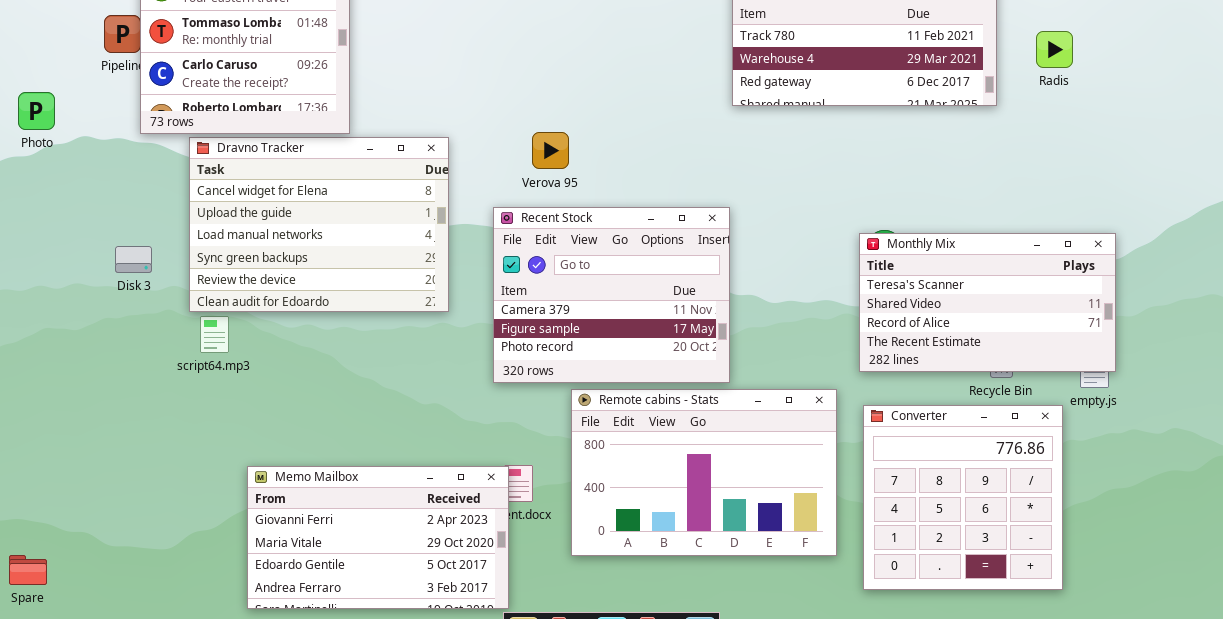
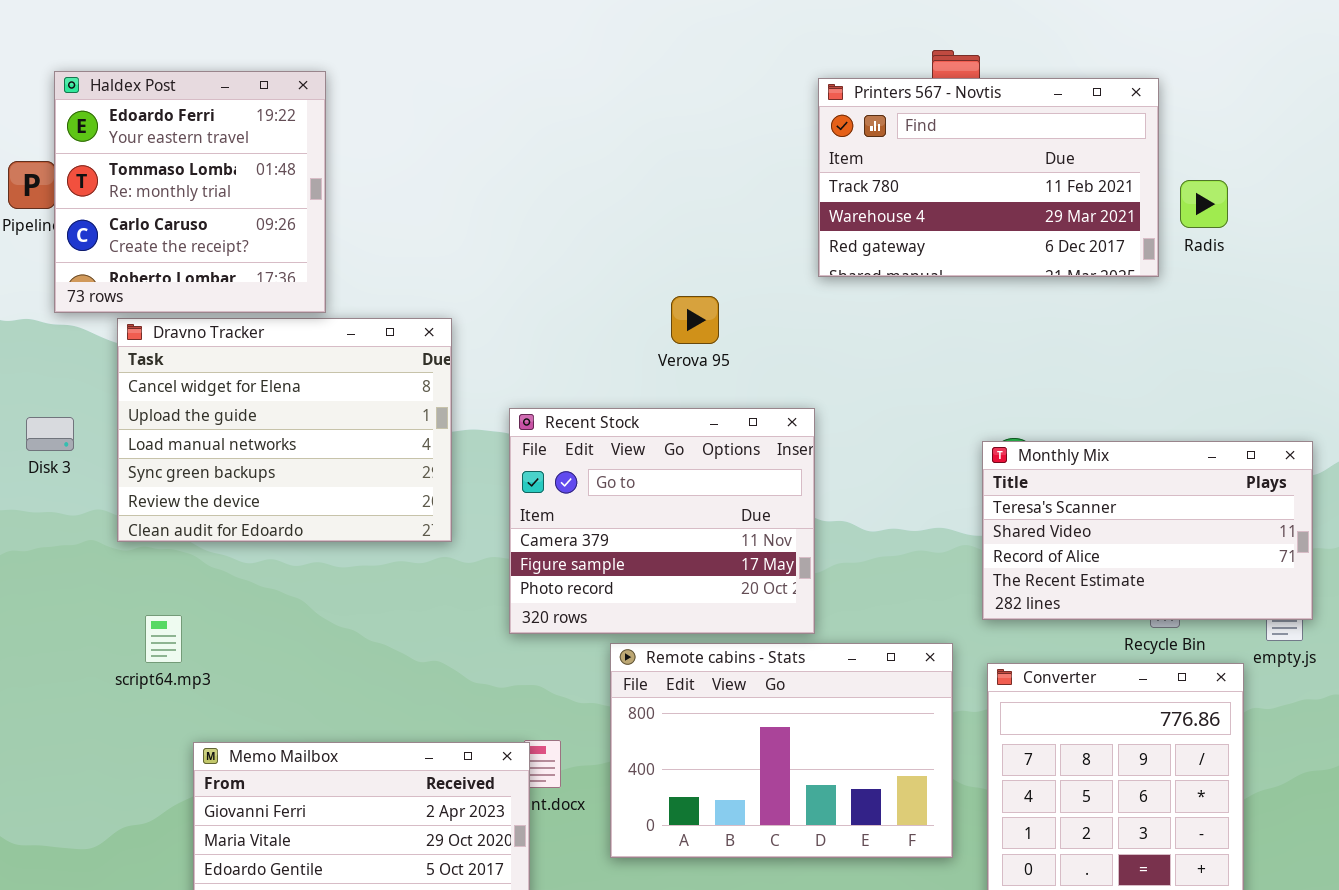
Radis: [1036,31,1073,68] -> [1180,180,1228,228], moved
Verova 95: [532,132,569,169] -> [671,296,719,344], moved
Disk 3: [115,246,152,273] -> [26,417,74,451], moved
script64.mp3: [200,316,229,353] -> [145,615,182,663], moved

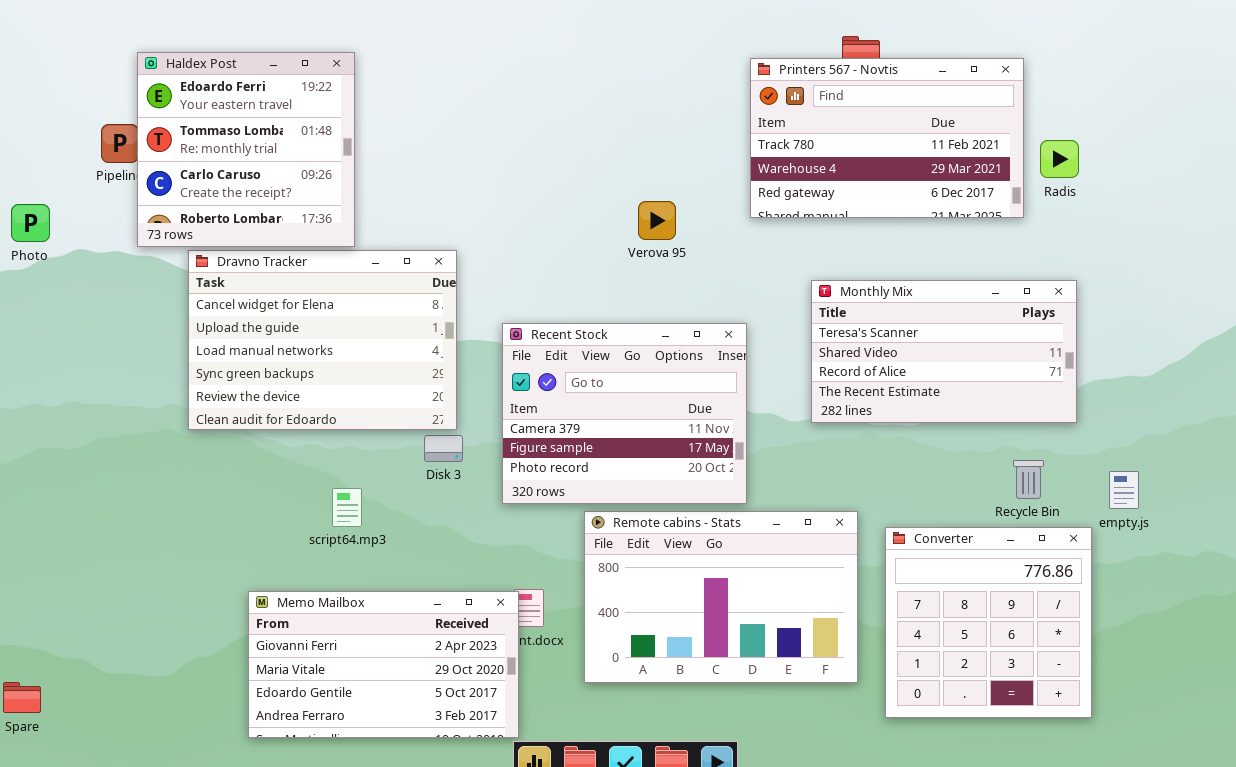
Verova 95: [671,296,719,344] -> [638,201,676,240], moved
Disk 3: [26,417,74,451] -> [424,435,463,462], moved
Monthly Mix: [982,441,1313,620] -> [811,280,1077,423], moved
script64.mp3: [145,615,182,663] -> [332,488,362,527], moved

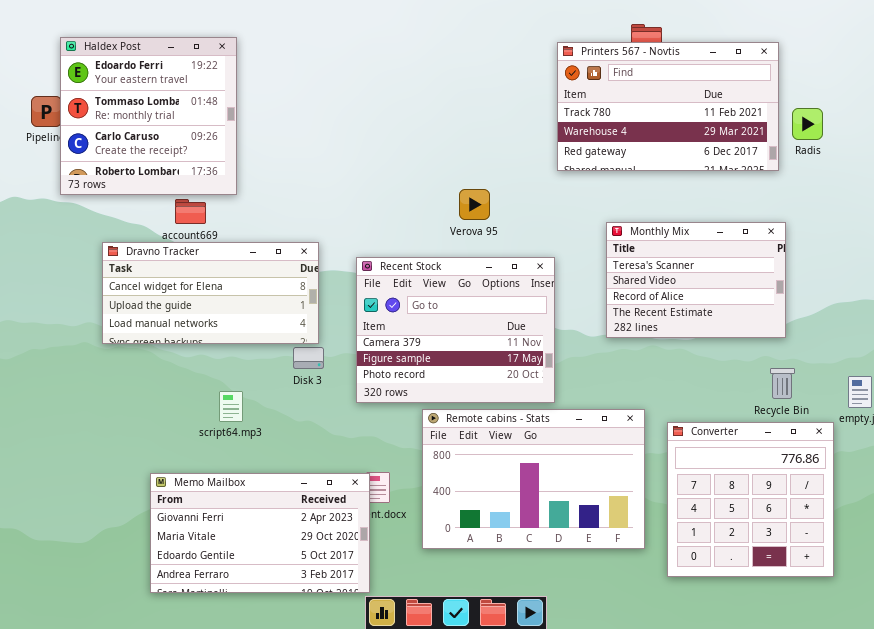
Verova 95: [638,201,676,240] -> [459,189,490,220], moved
Dravno Tracker: [188,250,457,430] -> [102,242,319,344], resized
Monthly Mix: [811,280,1077,423] -> [606,222,786,338], resized

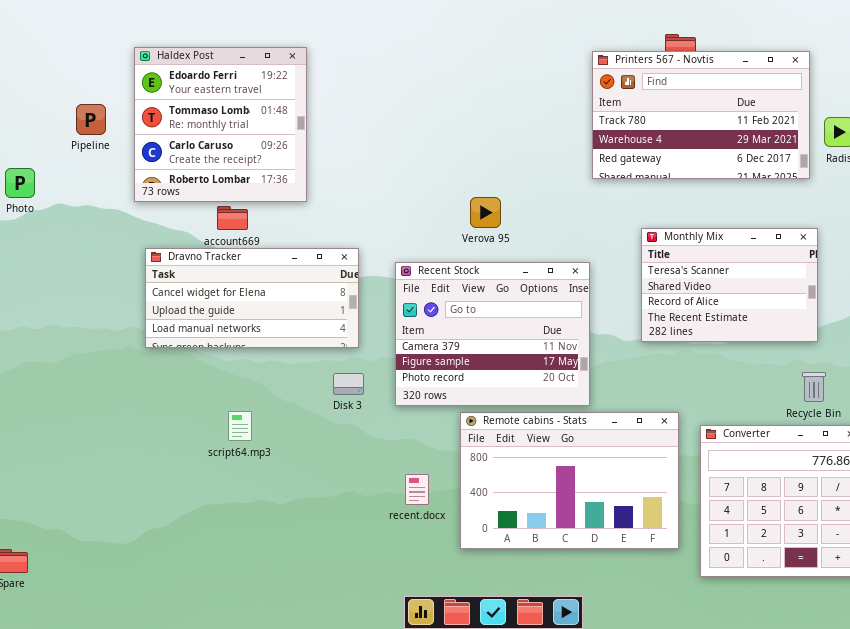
Haldex Post: [60,37,237,195] -> [134,47,307,202], moved
Verova 95: [459,189,490,220] -> [470,197,501,228], moved
Disk 3: [293,347,324,369] -> [333,373,364,395], moved
script64.mp3: [219,391,243,422] -> [228,411,252,441], moved
Memo Mailbox: [150,473,370,593] -> none, closed

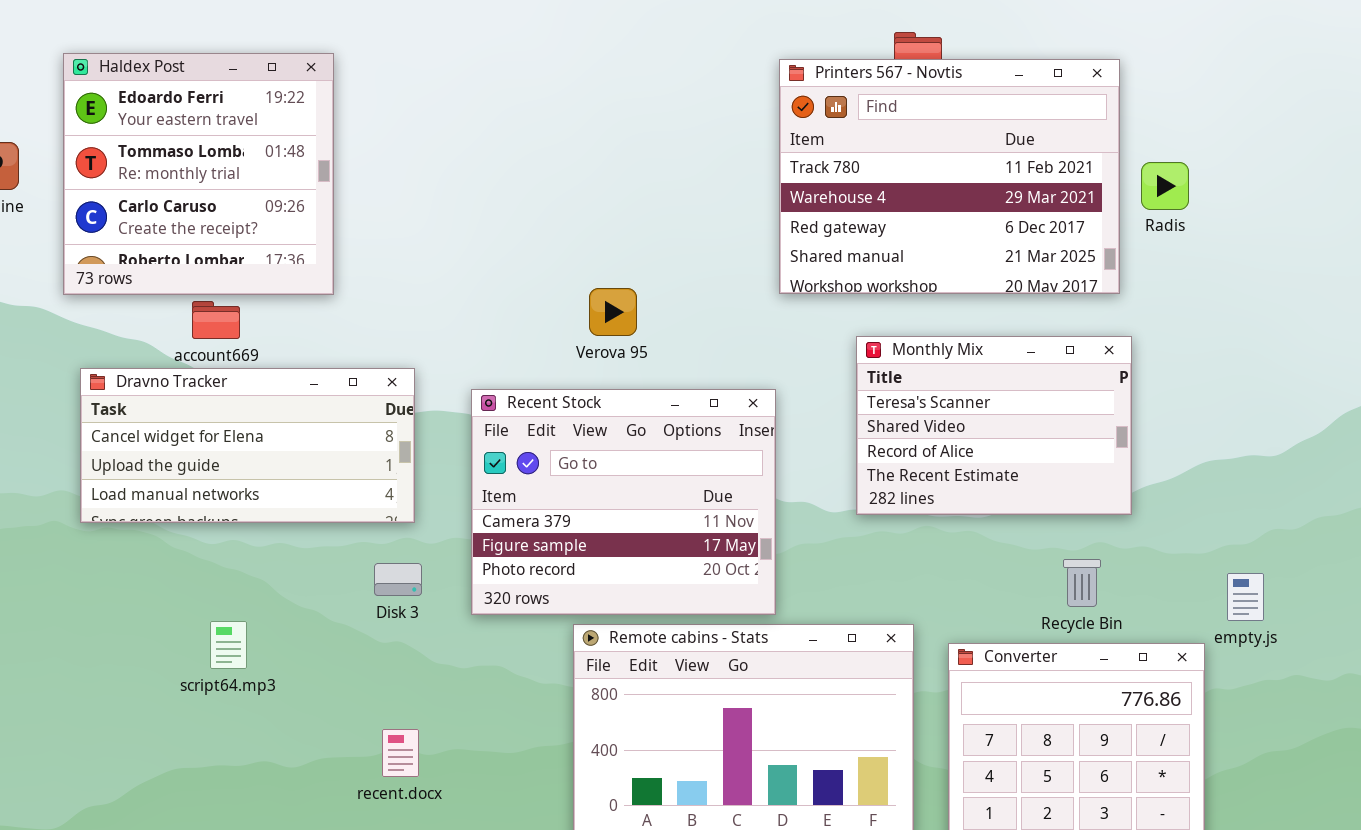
Printers 567 - Novtis: [592,51,810,179] -> [779,59,1120,294], resized
Recycle Bin: [802,372,826,402] -> [1063,559,1101,607], moved
recent.docx: [405,474,429,505] -> [382,729,419,777], moved

